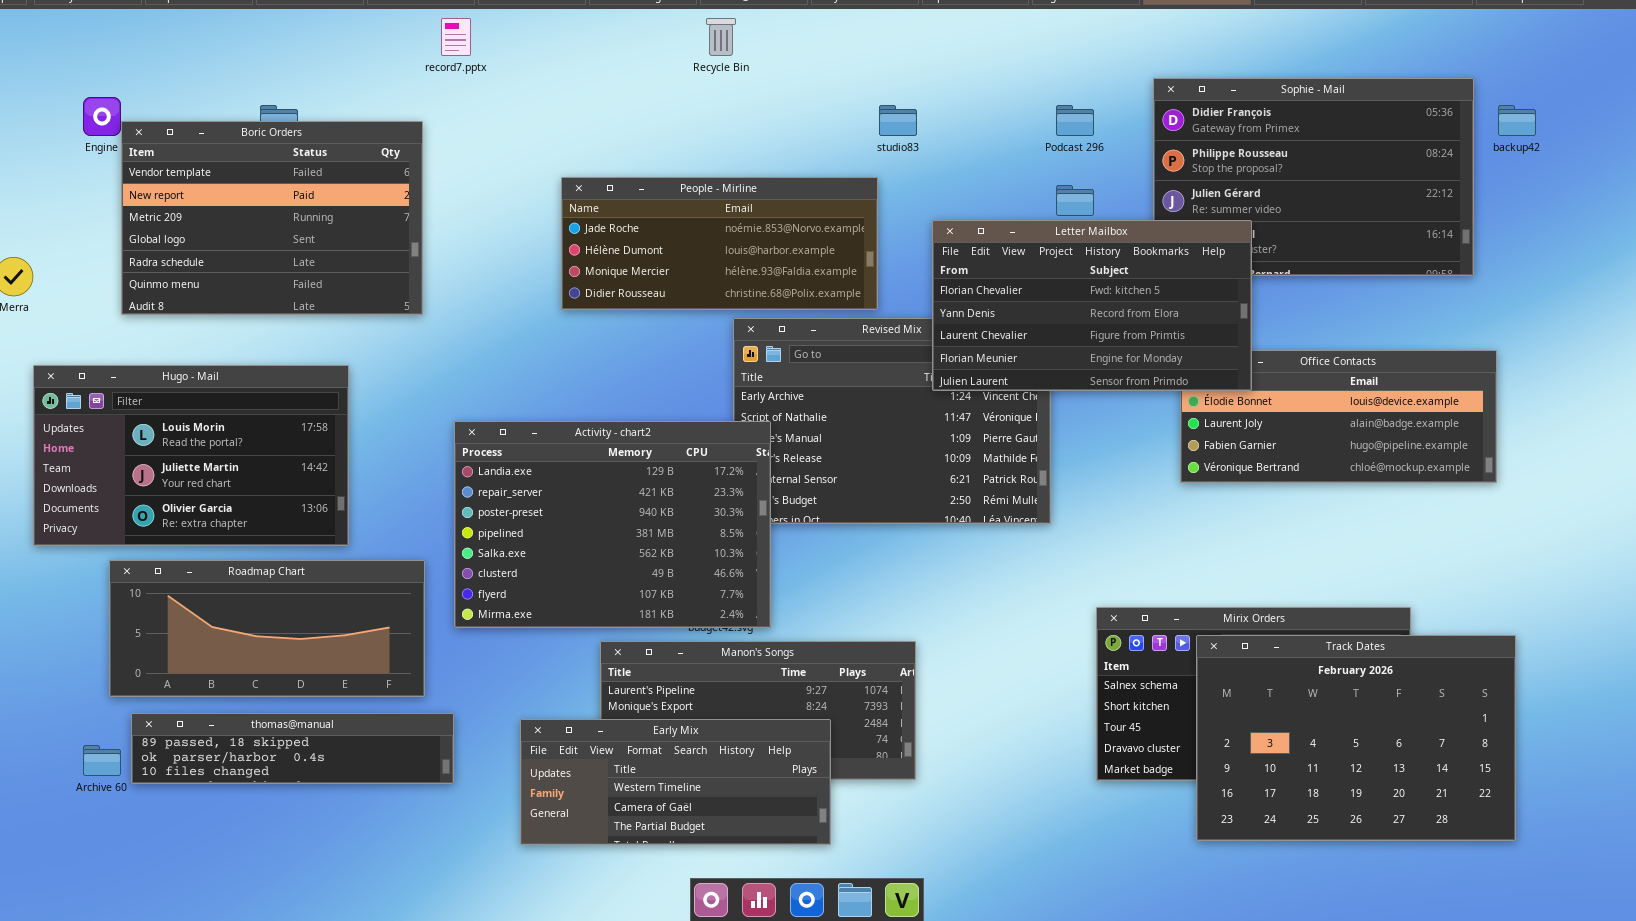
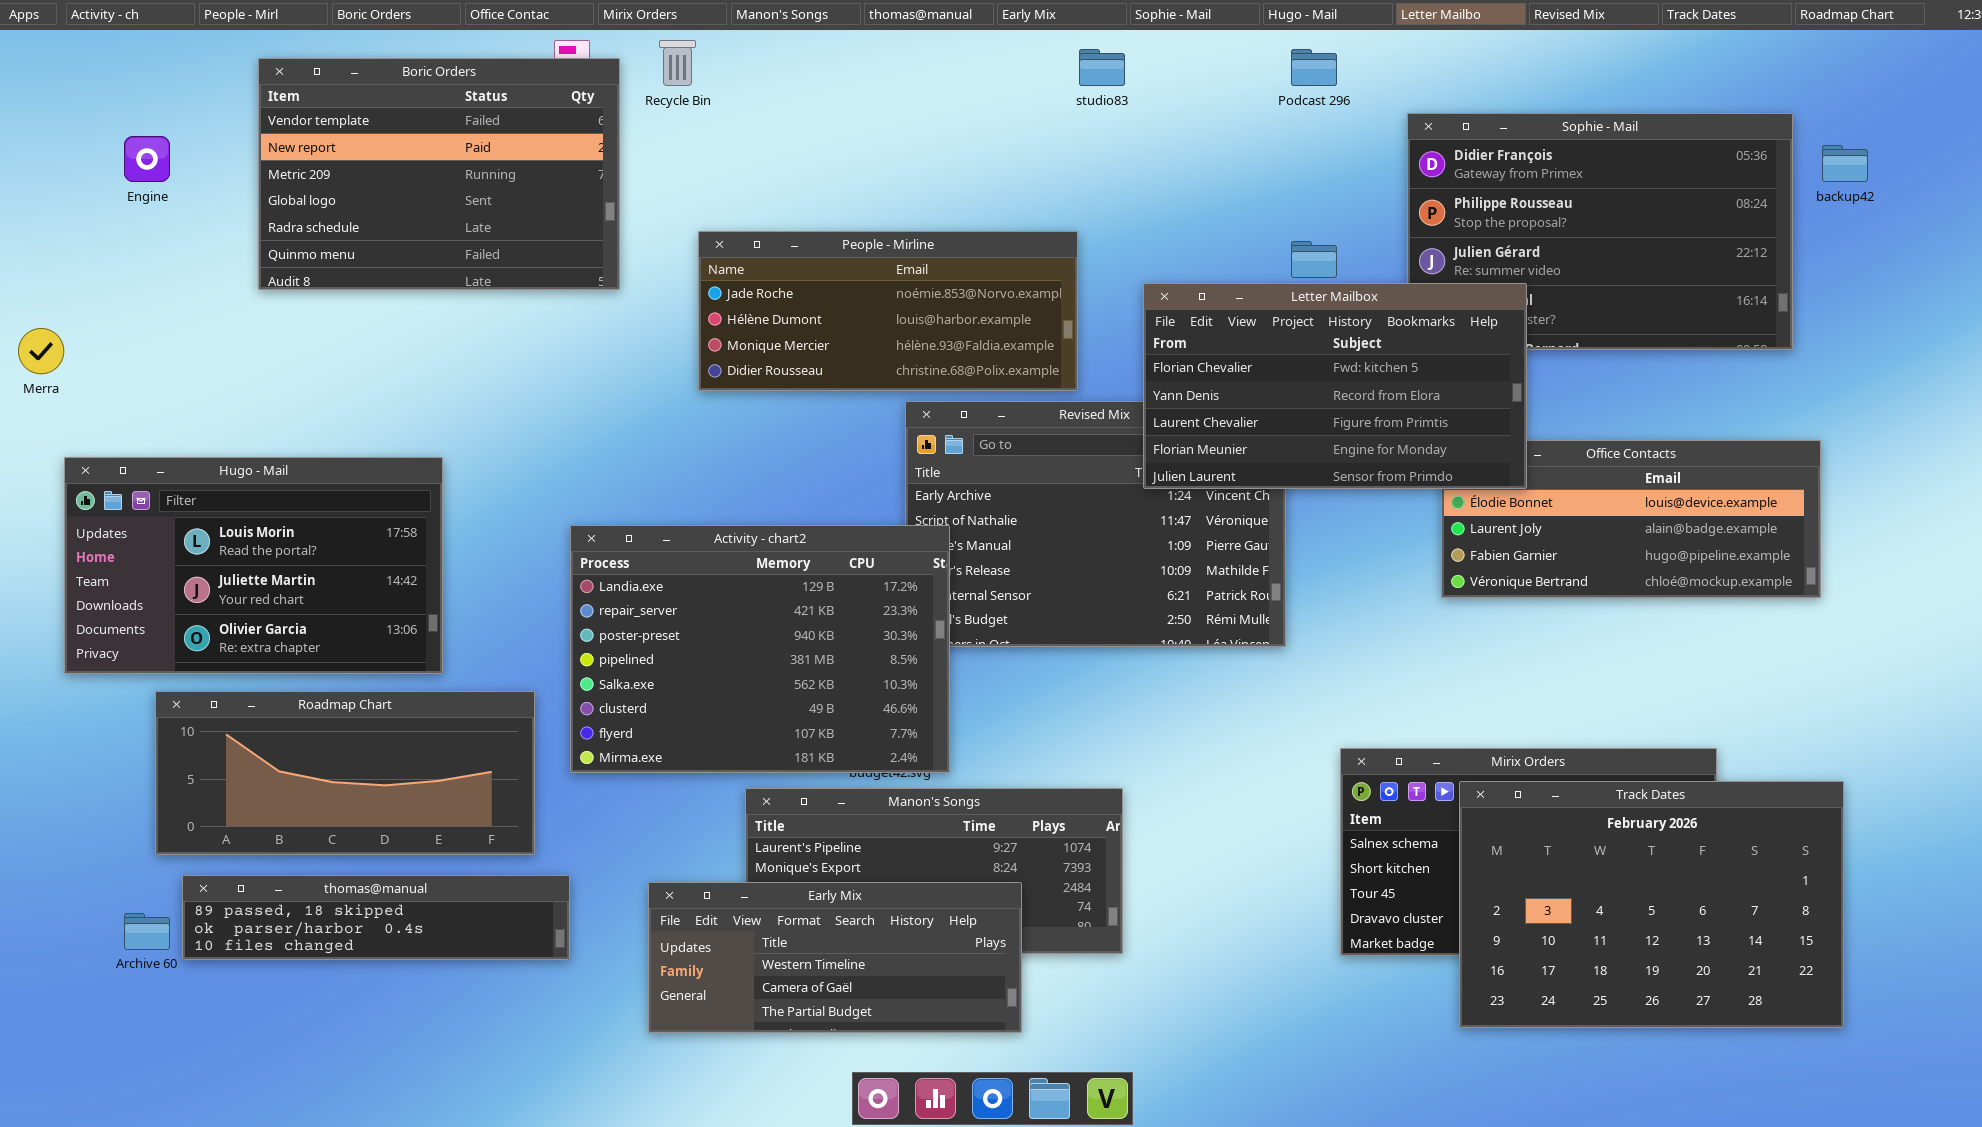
Recycle Bin: [706,18,736,56] -> [659,40,696,86], moved
studio83: [879,105,917,136] -> [1079,49,1125,86], moved
Podcast 296: [1056,105,1094,136] -> [1291,49,1337,86], moved
Boric Orders: [121,121,423,315] -> [258,58,620,290], moved

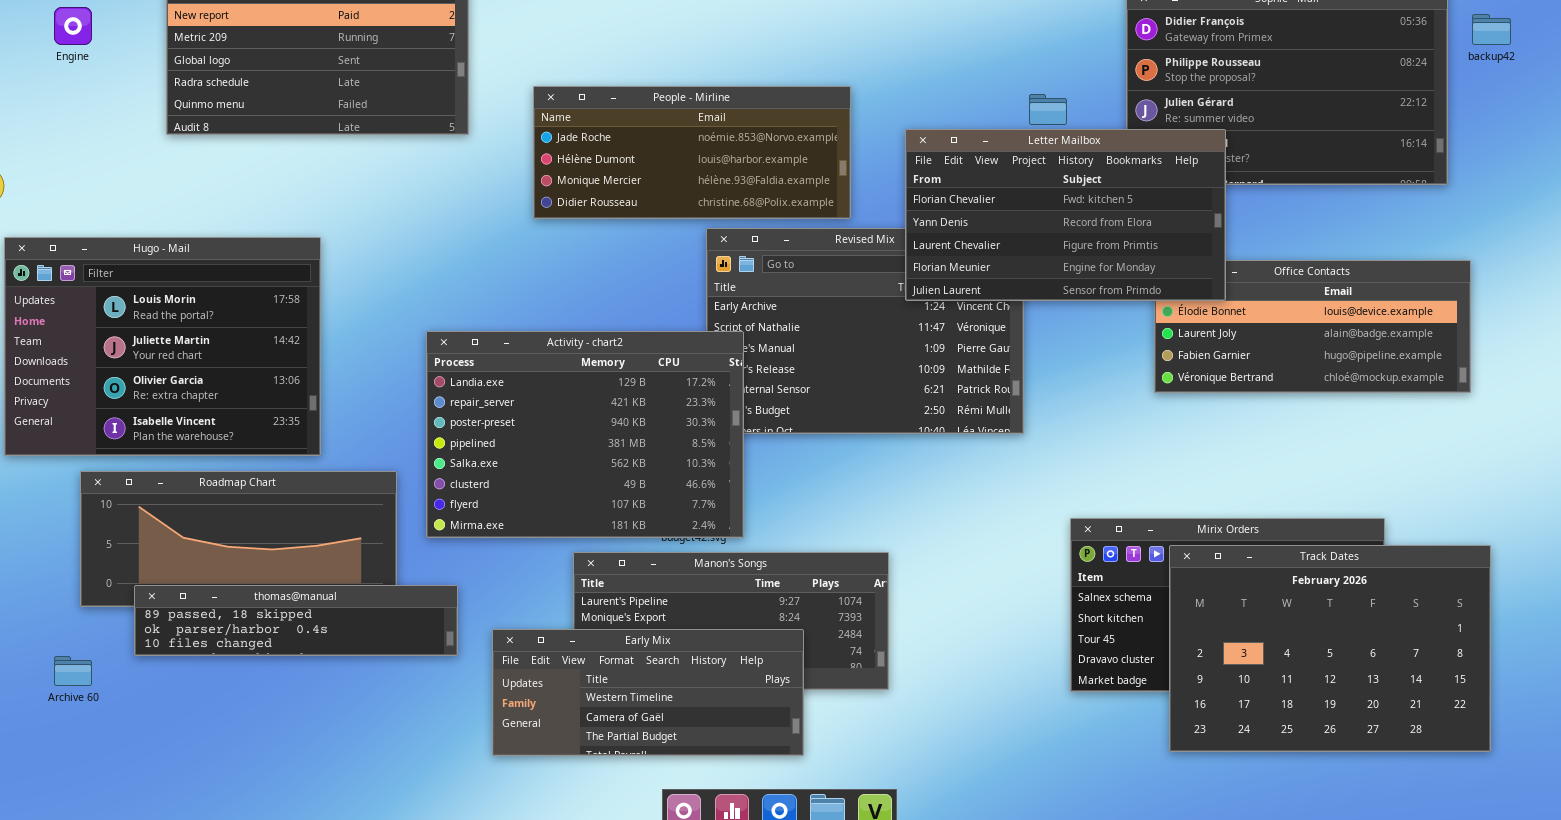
Hugo - Mail: [64,457,443,674] -> [4,237,321,456], resized
thomas@manual: [182,875,570,960] -> [134,585,458,656], moved

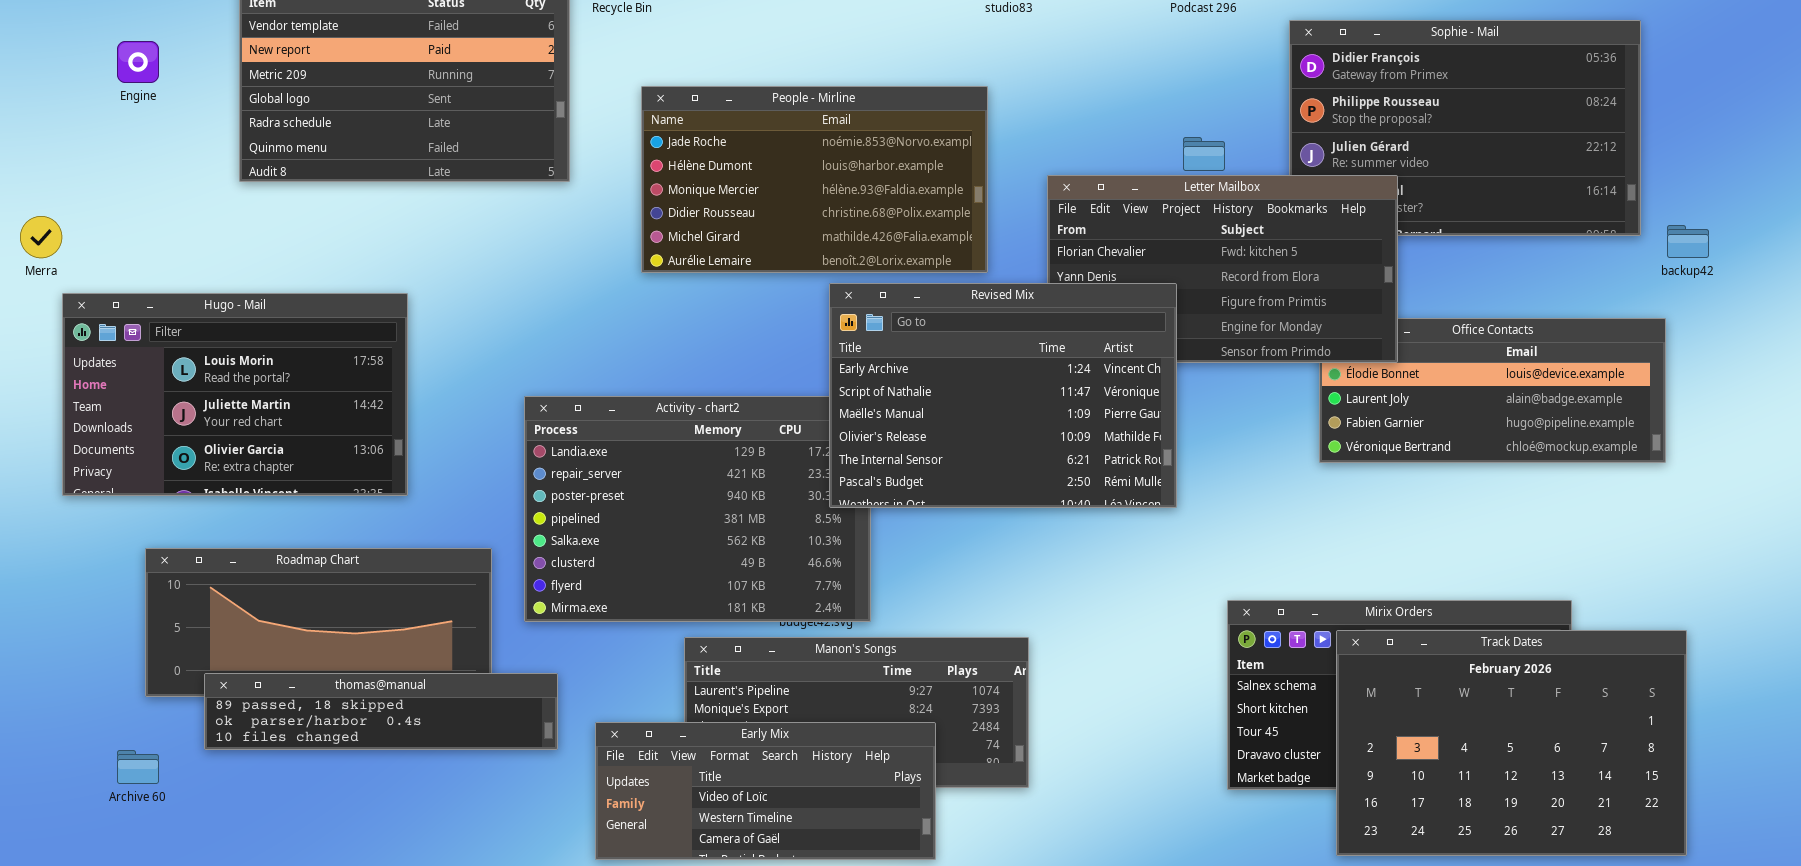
backup42: [1472,14,1511,45] -> [1667,225,1709,258], moved
People - Mirline: [533,86,851,219] -> [641,86,988,273], resized
Revised Mix: [706,228,1024,434] -> [829,283,1177,508], raised
Hugo - Mail: [4,237,321,456] -> [62,293,408,496], resized
Early Mix: [492,629,804,756] -> [595,722,936,860], scrolled up 1 row

